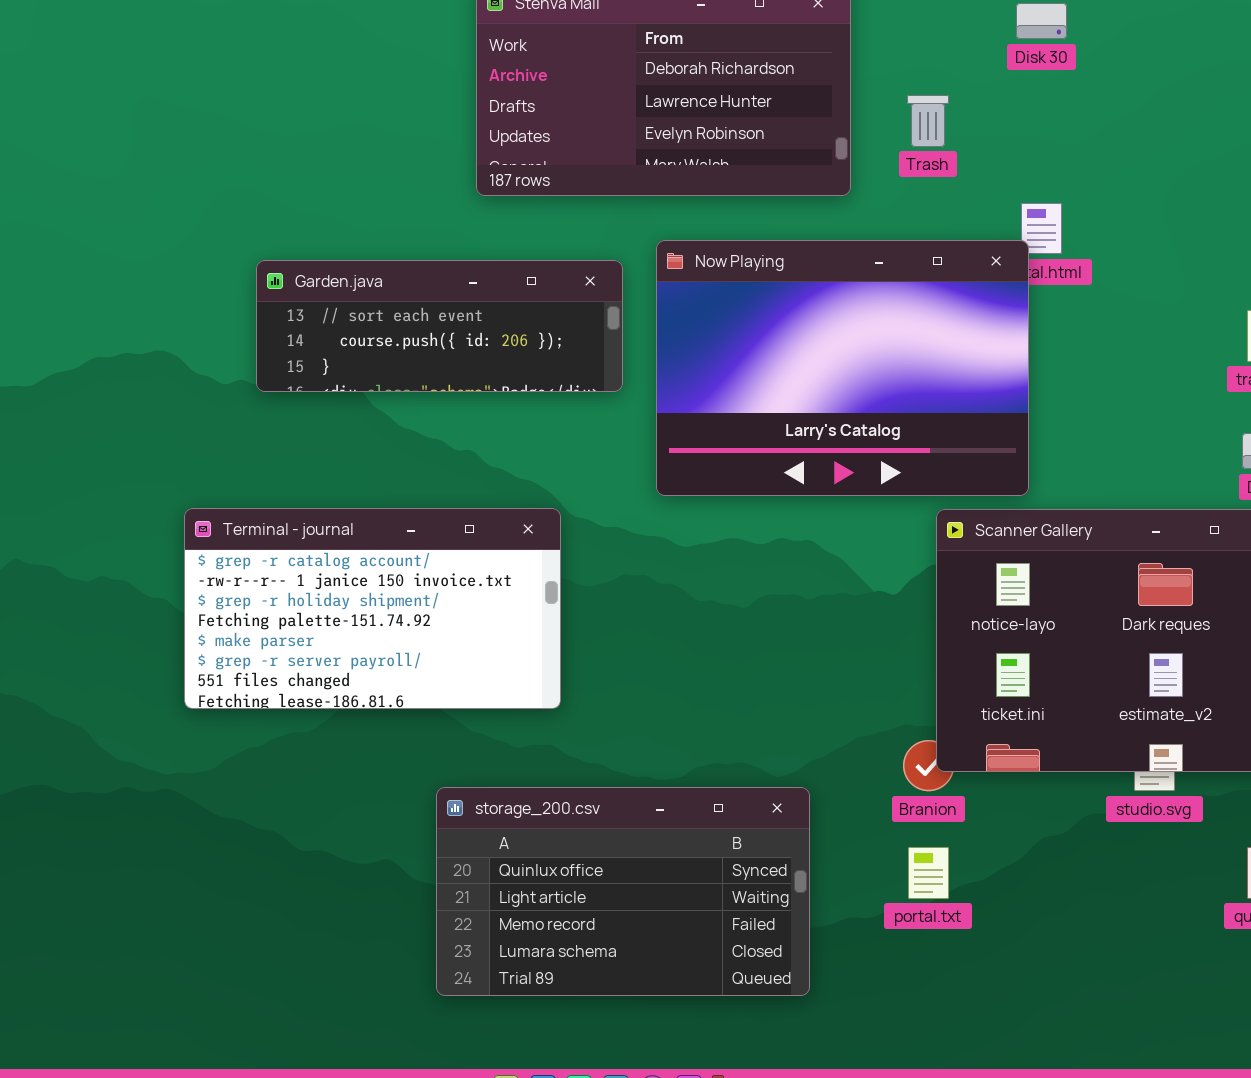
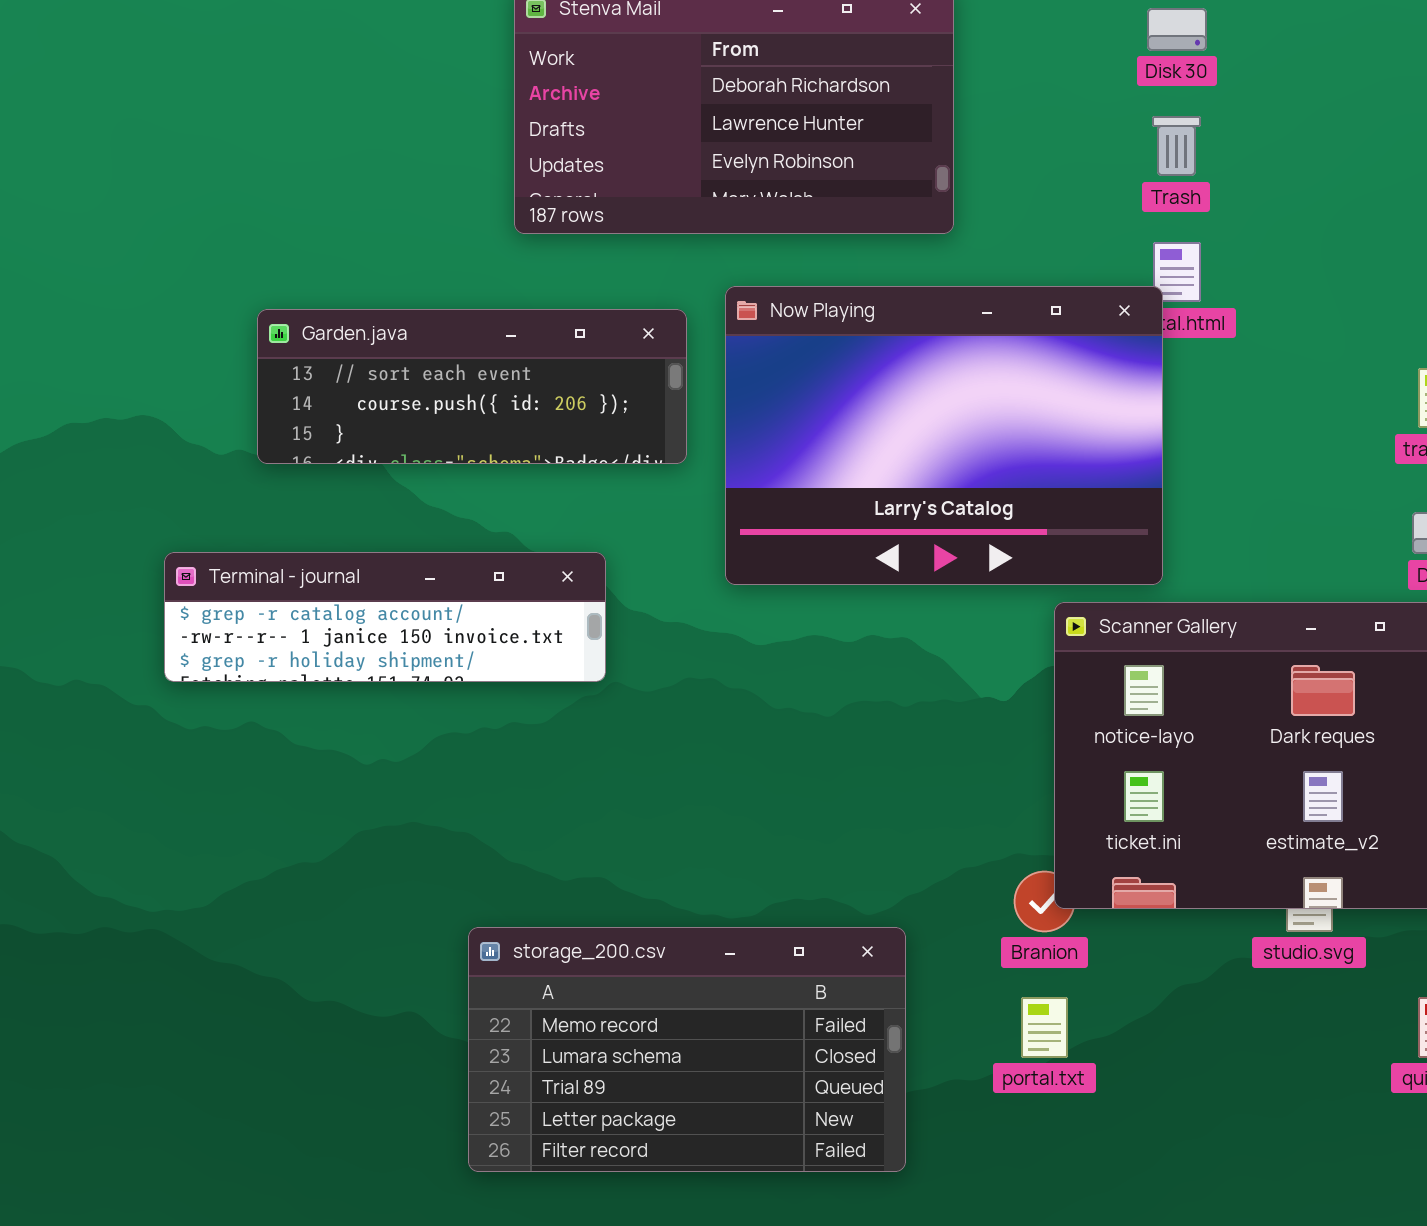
Trash: [907,95,949,147] -> [1152,116,1201,176], moved
Terminal - journal: [184,508,561,709] -> [164,552,606,682], moved, resized
storage_200.csv: [436,787,810,996] -> [468,927,906,1172], scrolled down 2 rows

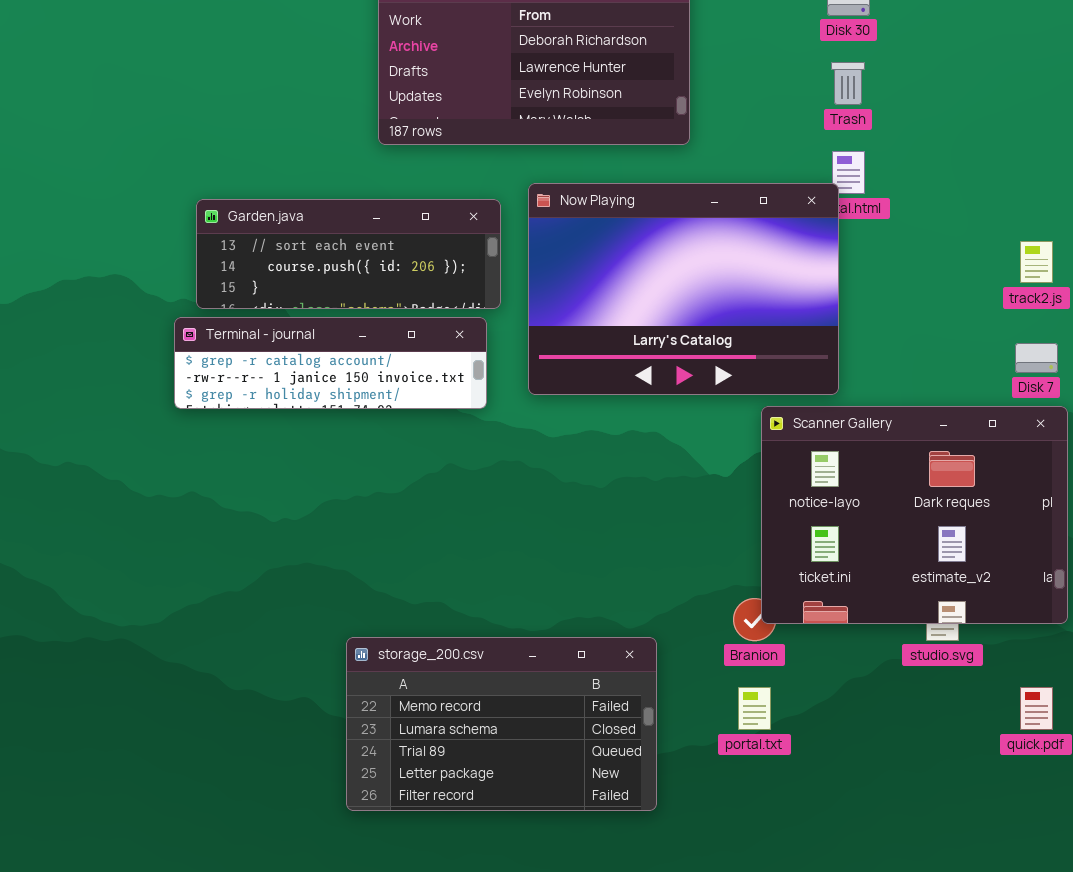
Terminal - journal: [164,552,606,682] -> [174,317,487,409], moved

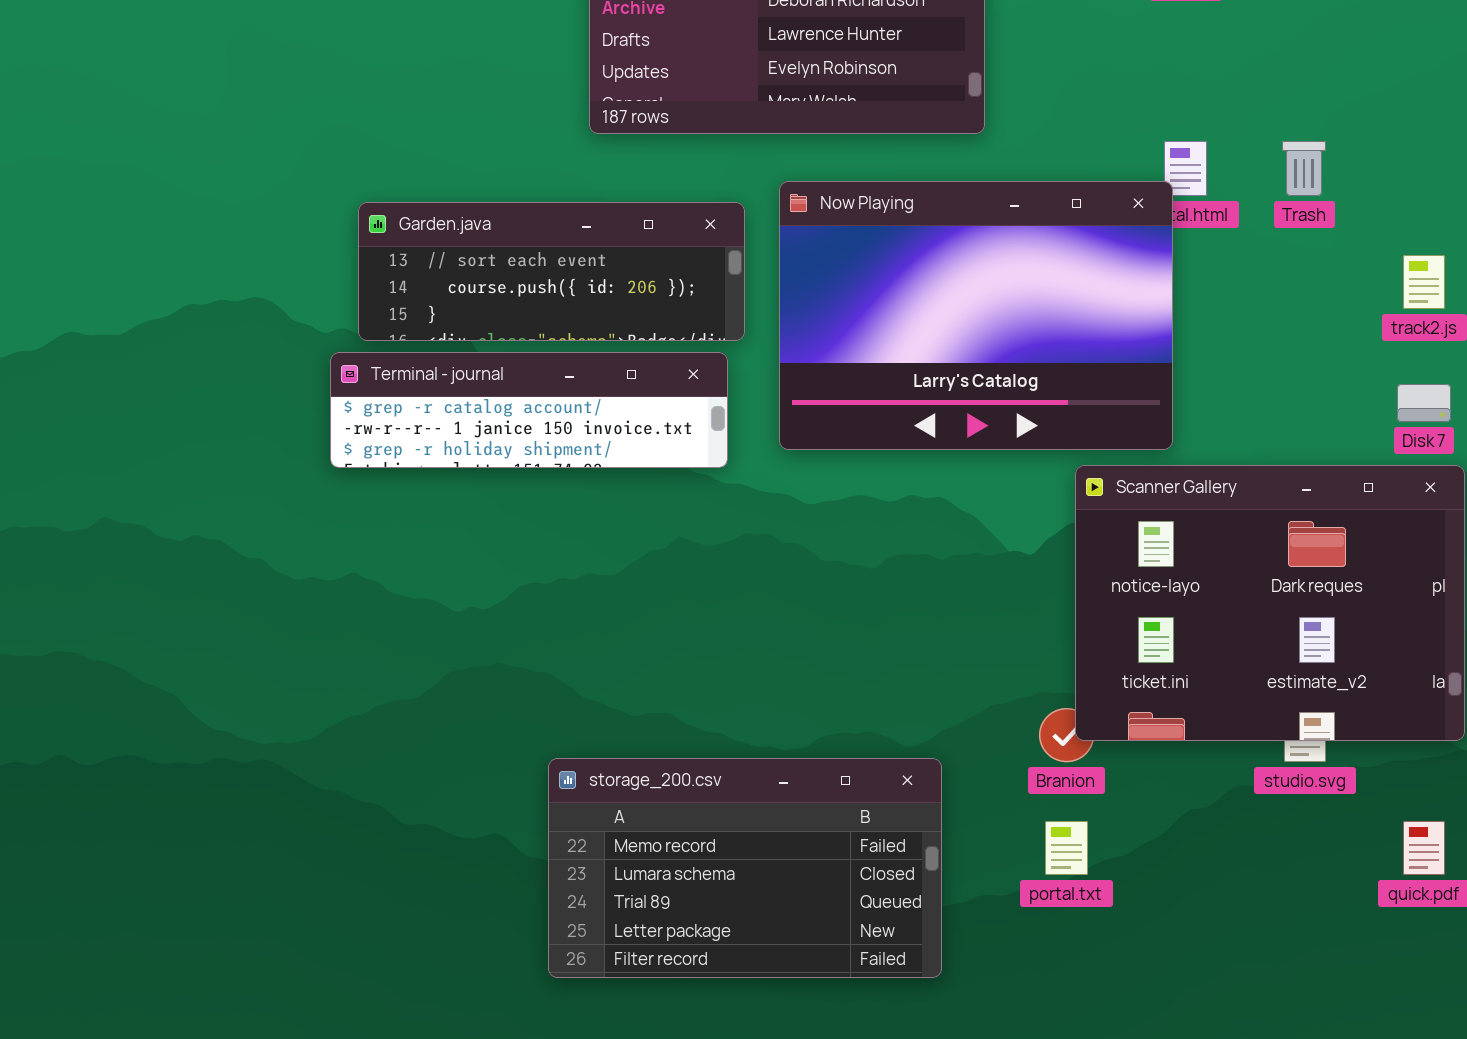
Trash: [831,62,865,105] -> [1282,141,1326,196], moved

